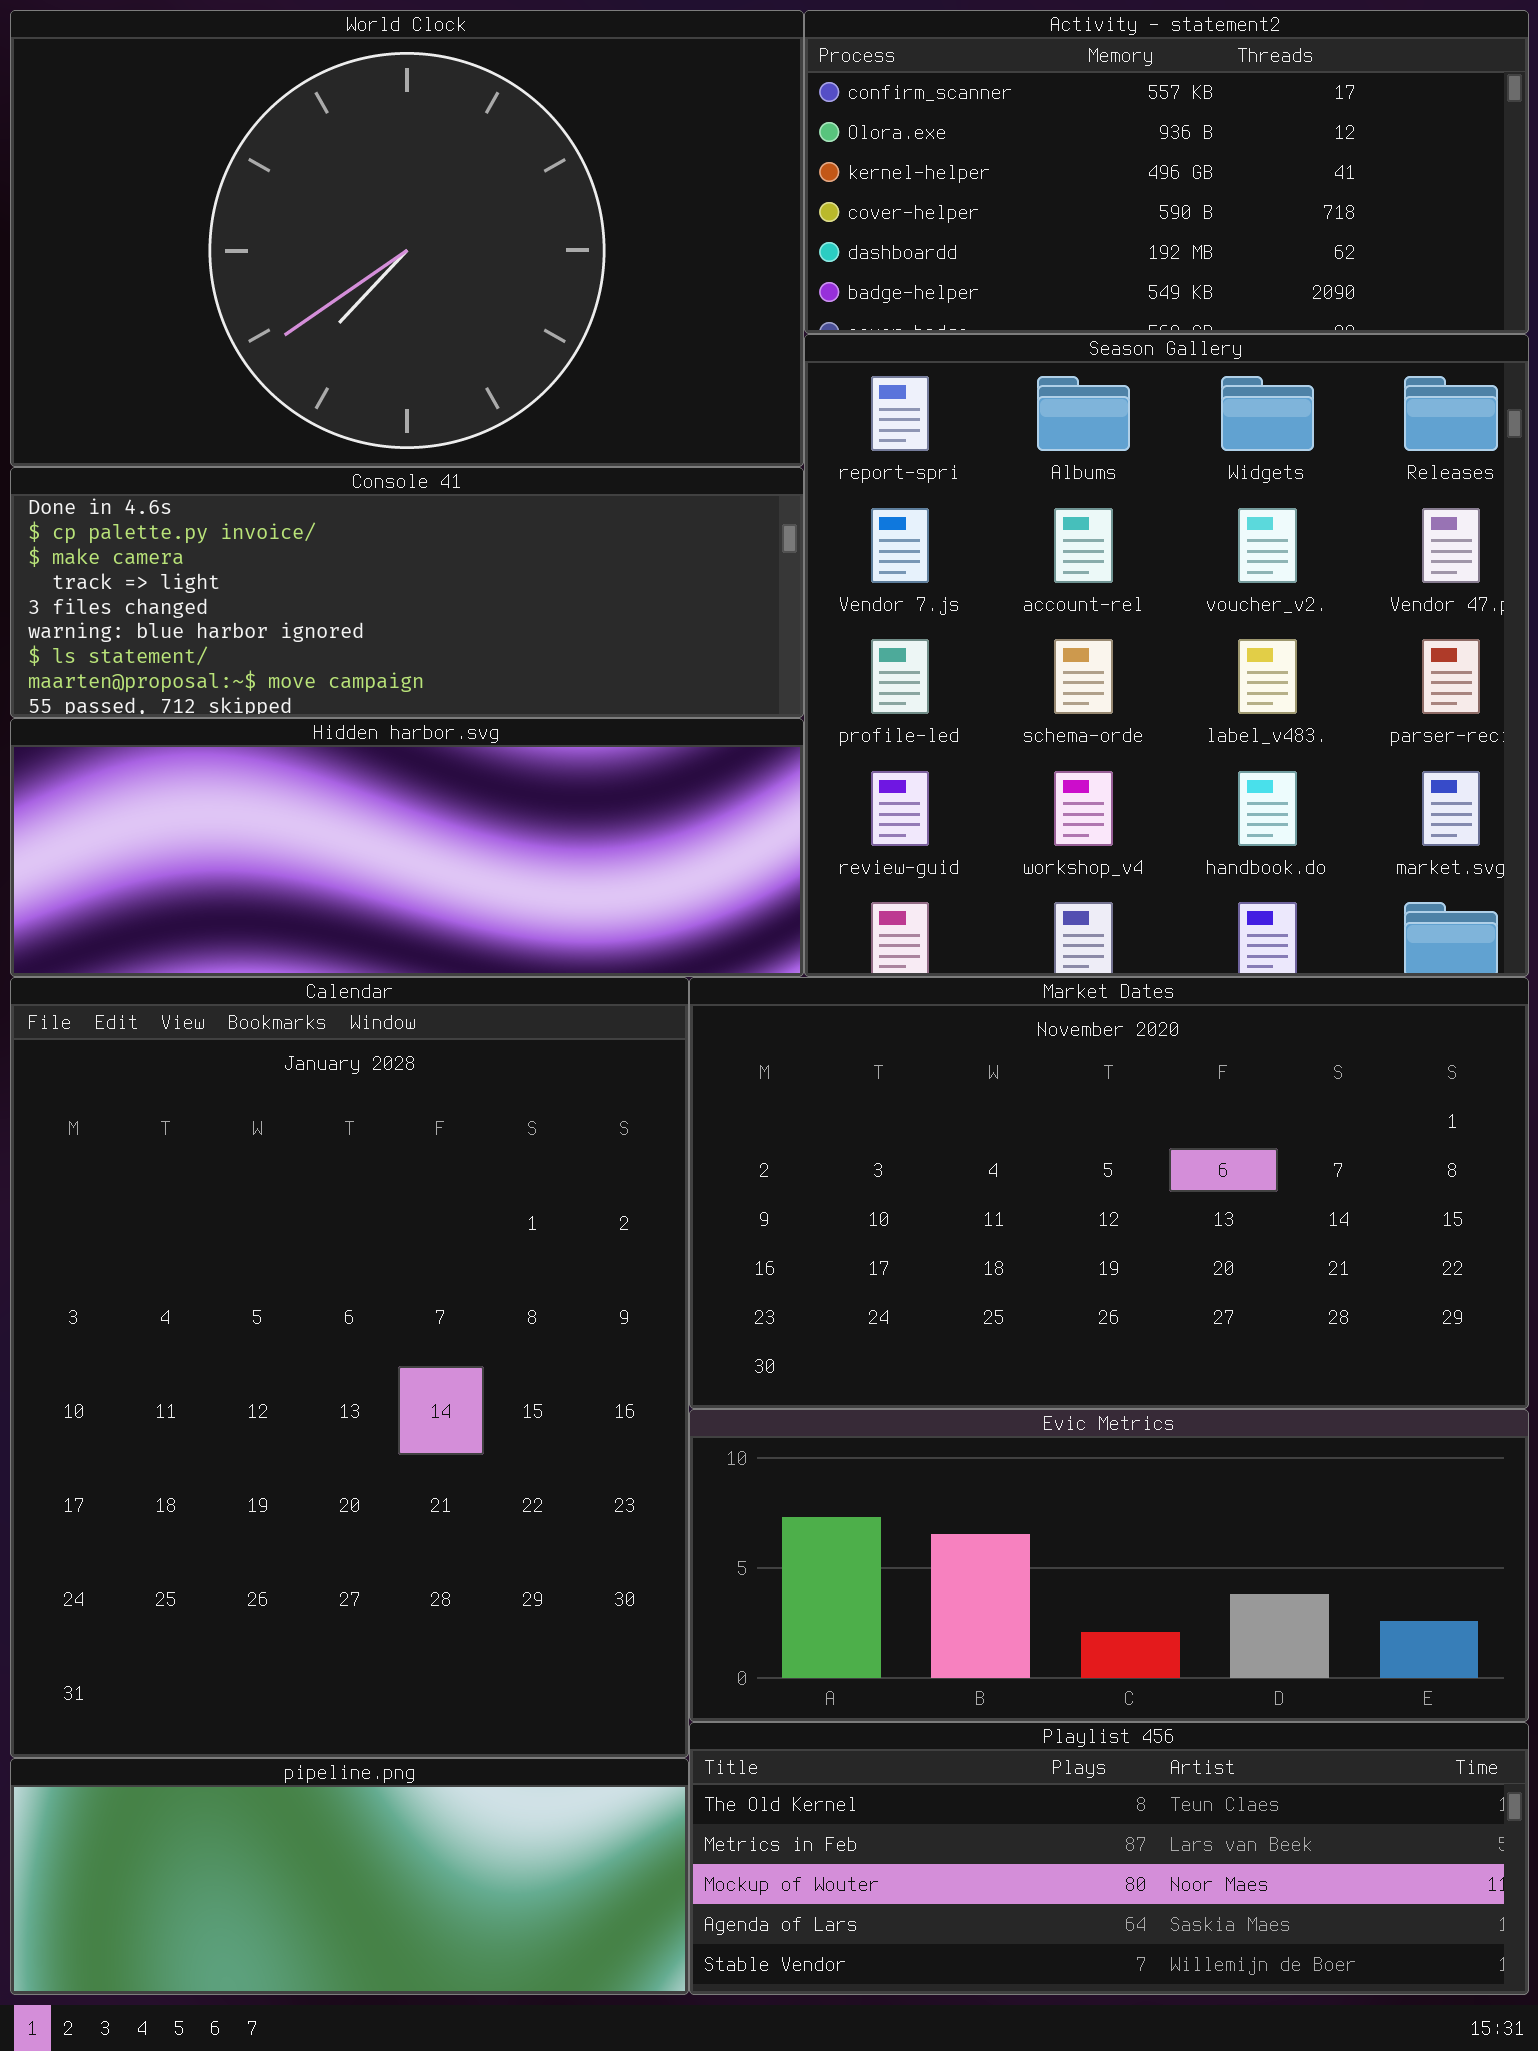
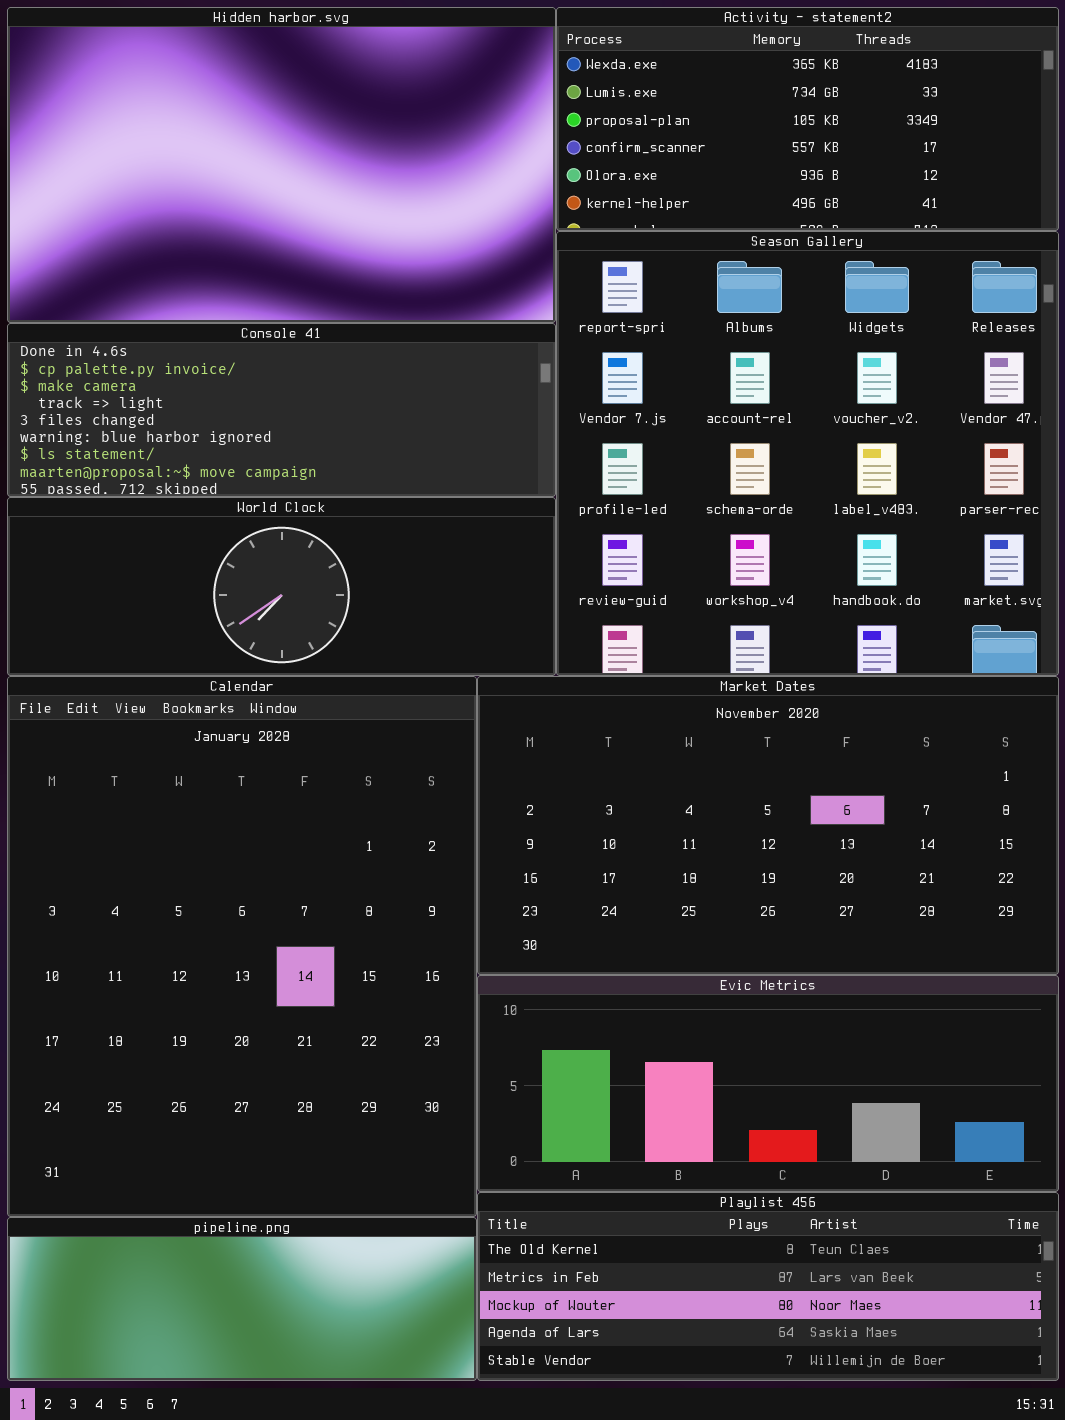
World Clock: [10,10,804,467] -> [7,497,556,676], moved, resized
Activity - statement2: [804,10,1529,334] -> [556,7,1059,231], scrolled up 3 rows
Hidden harbor.svg: [10,718,804,977] -> [7,7,556,323], moved, resized

